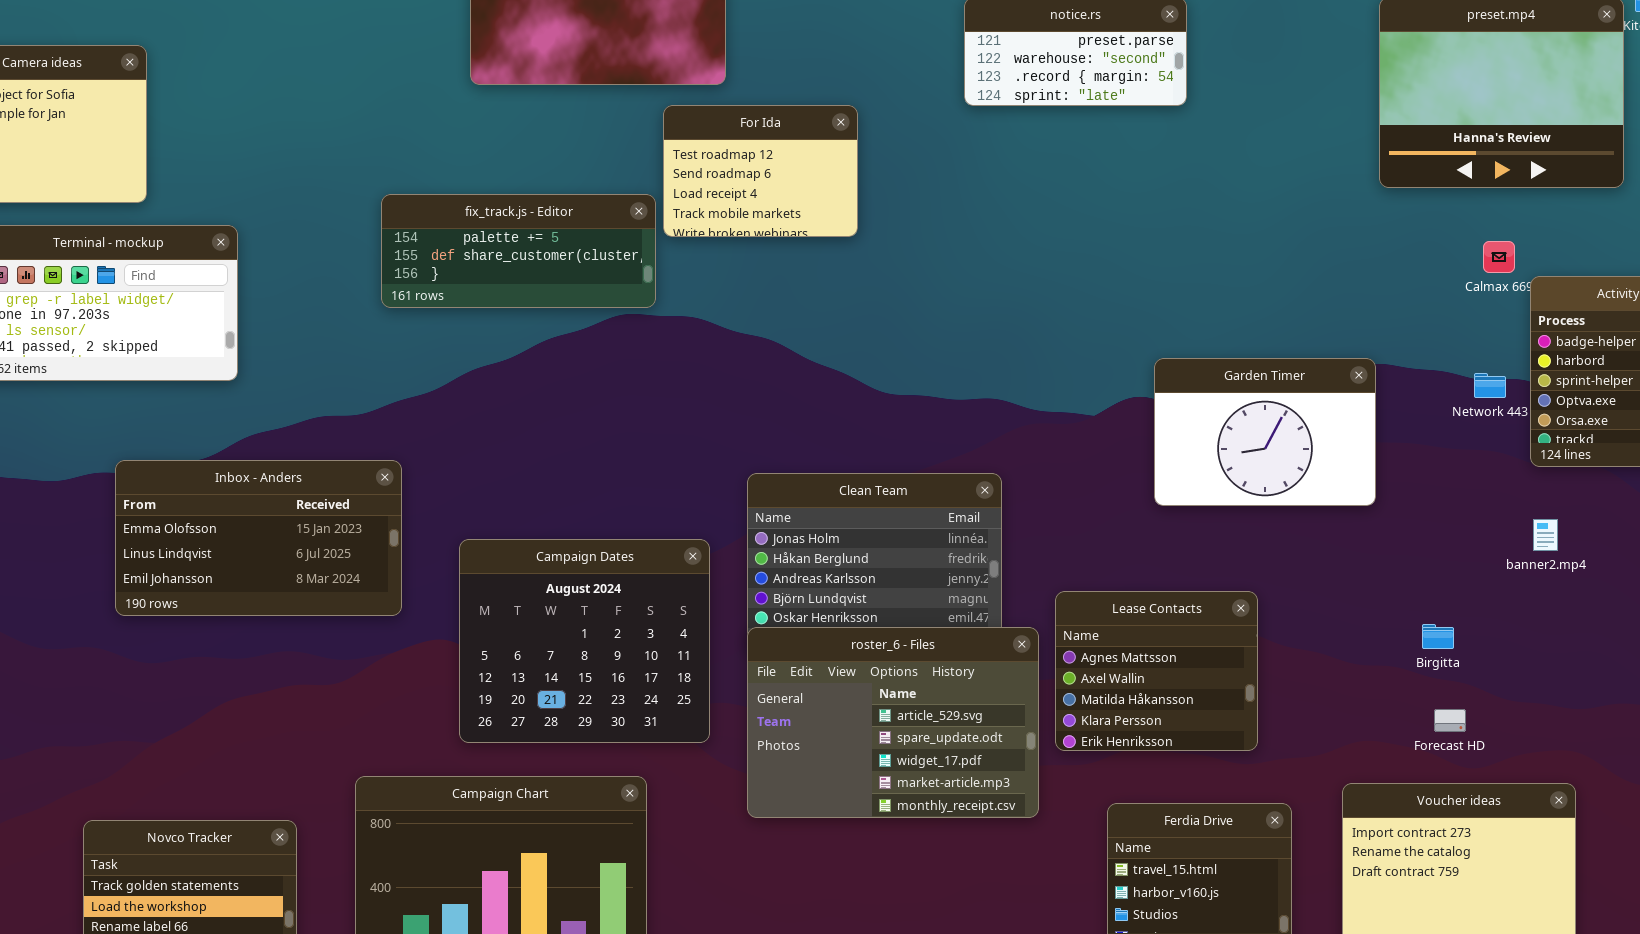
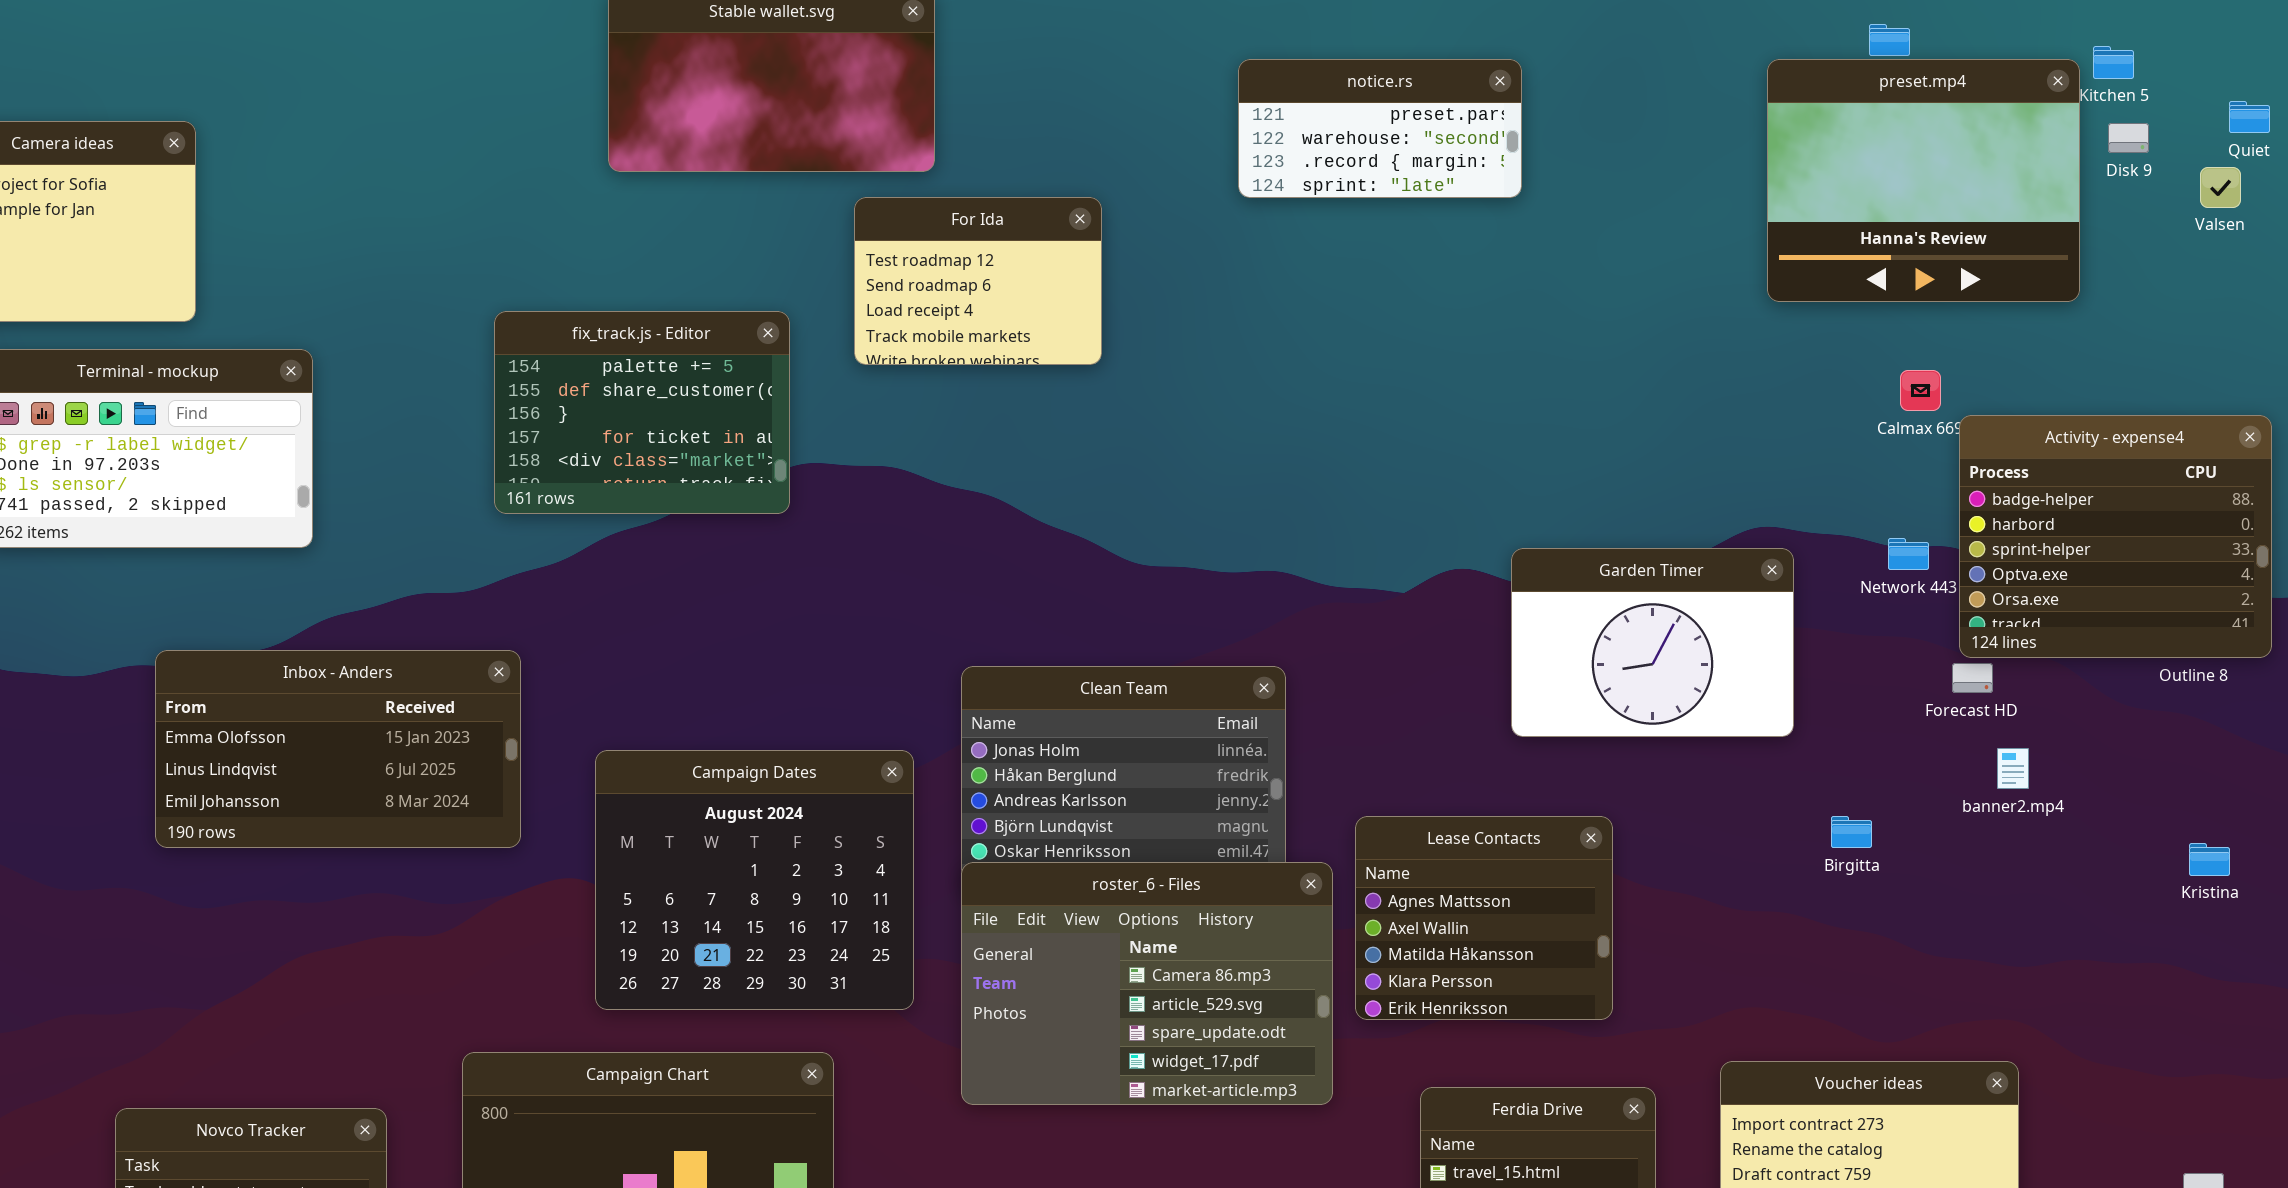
fix_track.js - Editor: [381,194,656,308] -> [494,311,790,514], resized
Garden Timer: [1154,358,1376,506] -> [1511,548,1794,737], moved
banner2.mp4: [1533,519,1558,551] -> [1997,748,2029,789], moved
Birgitta: [1422,624,1454,649] -> [1831,816,1872,848], moved
roster_6 - Files: [747,627,1039,818] -> [961,862,1333,1105], scrolled up 1 row
Forecast HD: [1434,709,1466,732] -> [1952,663,1993,693], moved

